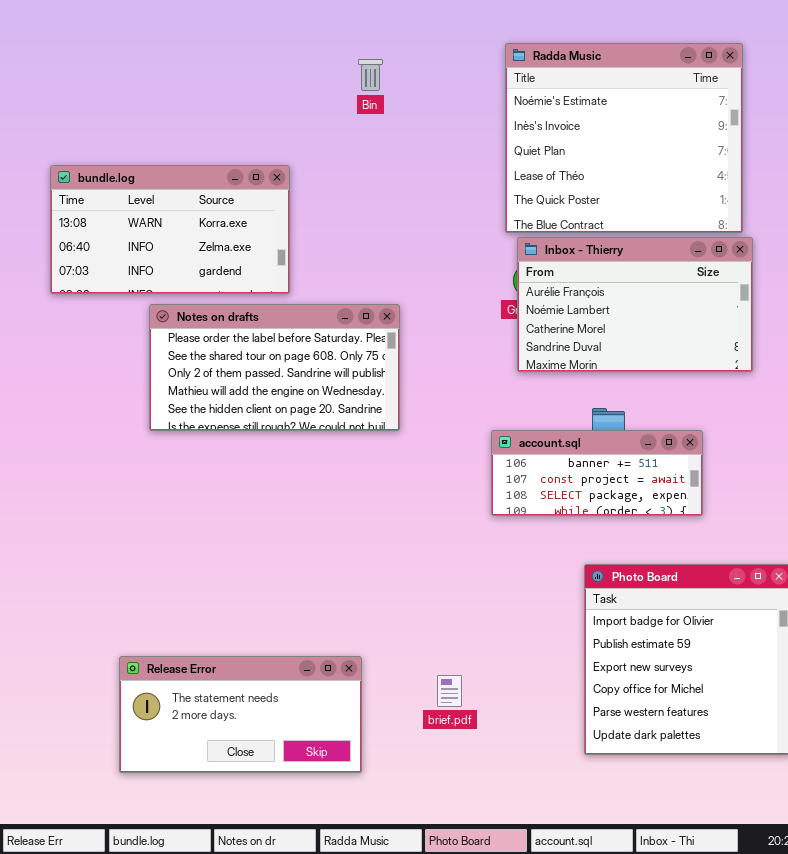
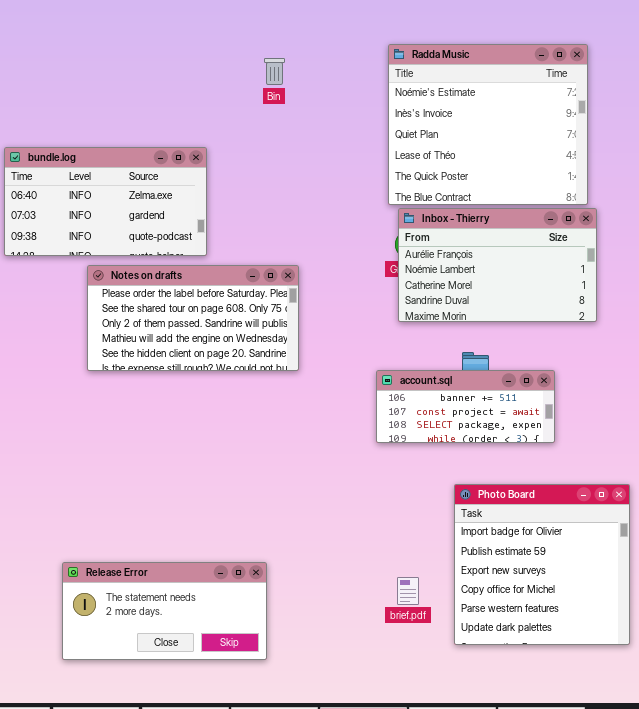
bundle.log: [50,165,290,294] -> [4,147,207,256], scrolled down 1 row
brief.pdf: [437,675,462,707] -> [397,577,419,605], moved

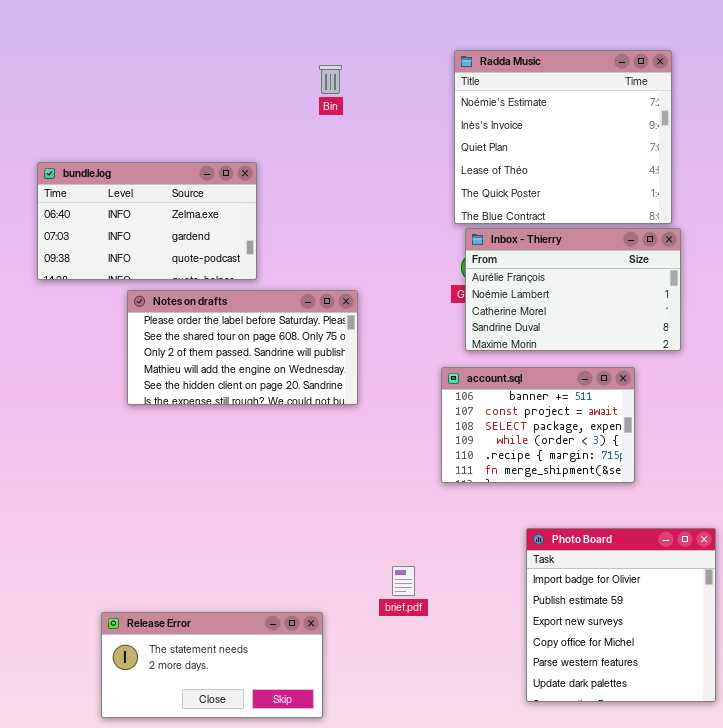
account.sql: [376,370,555,443] -> [441,367,635,483], resized
brief.pdf: [397,577,419,605] -> [392,566,415,596], moved

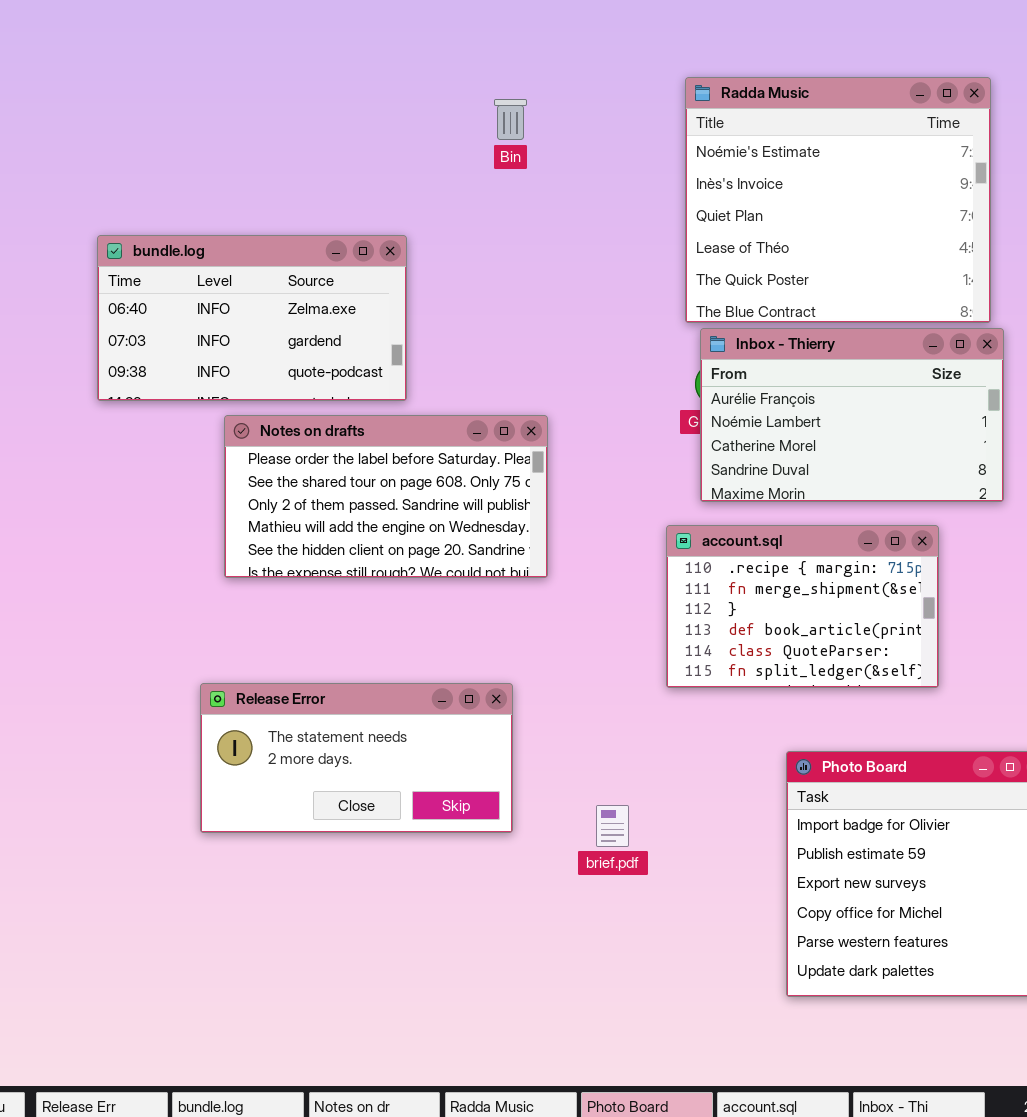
account.sql: [441,367,635,483] -> [666,525,939,688], scrolled down 4 rows
Release Error: [101,612,323,718] -> [200,683,513,833], moved

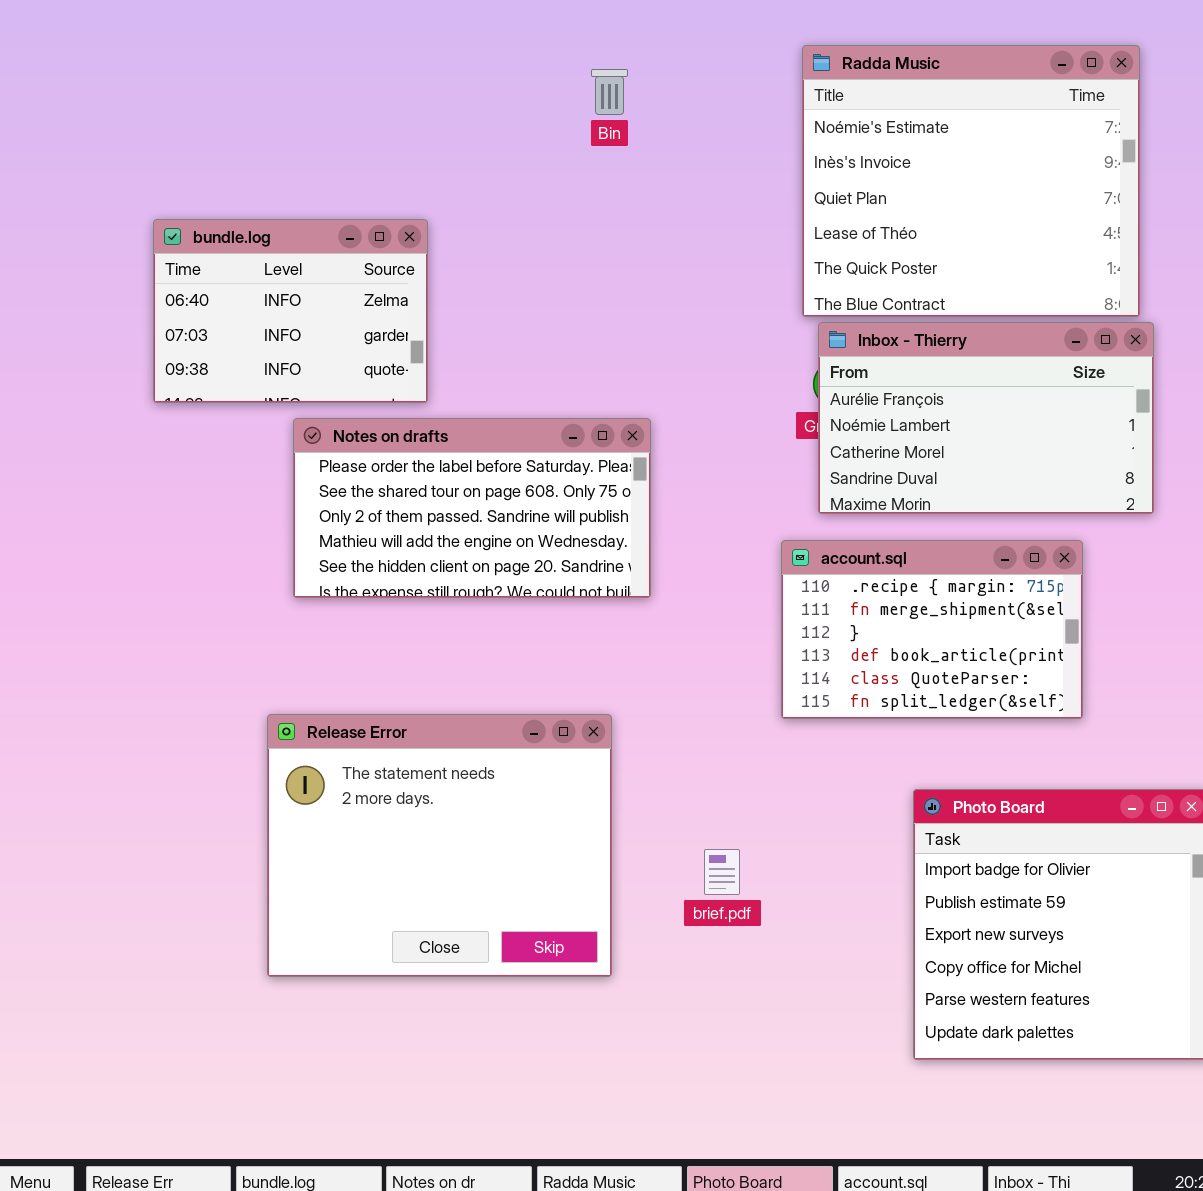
bundle.log: [97,235,407,401] -> [153,219,428,403], resized
Release Error: [200,683,513,833] -> [267,714,612,977], resized

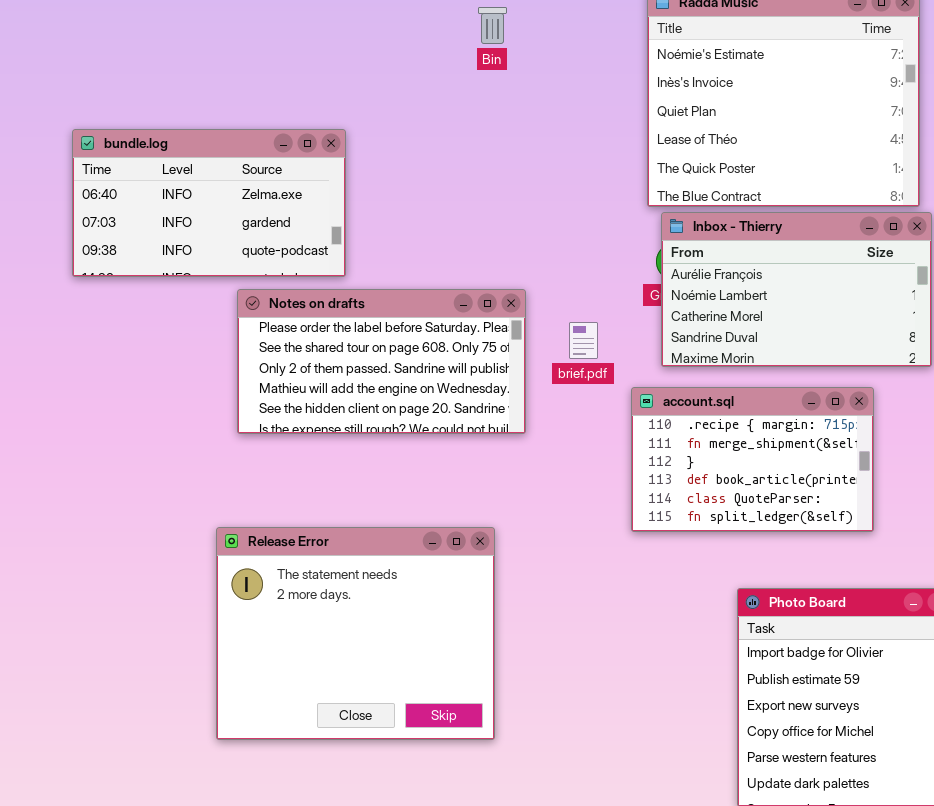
bundle.log: [153,219,428,403] -> [72,129,346,277], resized
brief.pdf: [704,849,740,895] -> [569,322,598,359], moved

